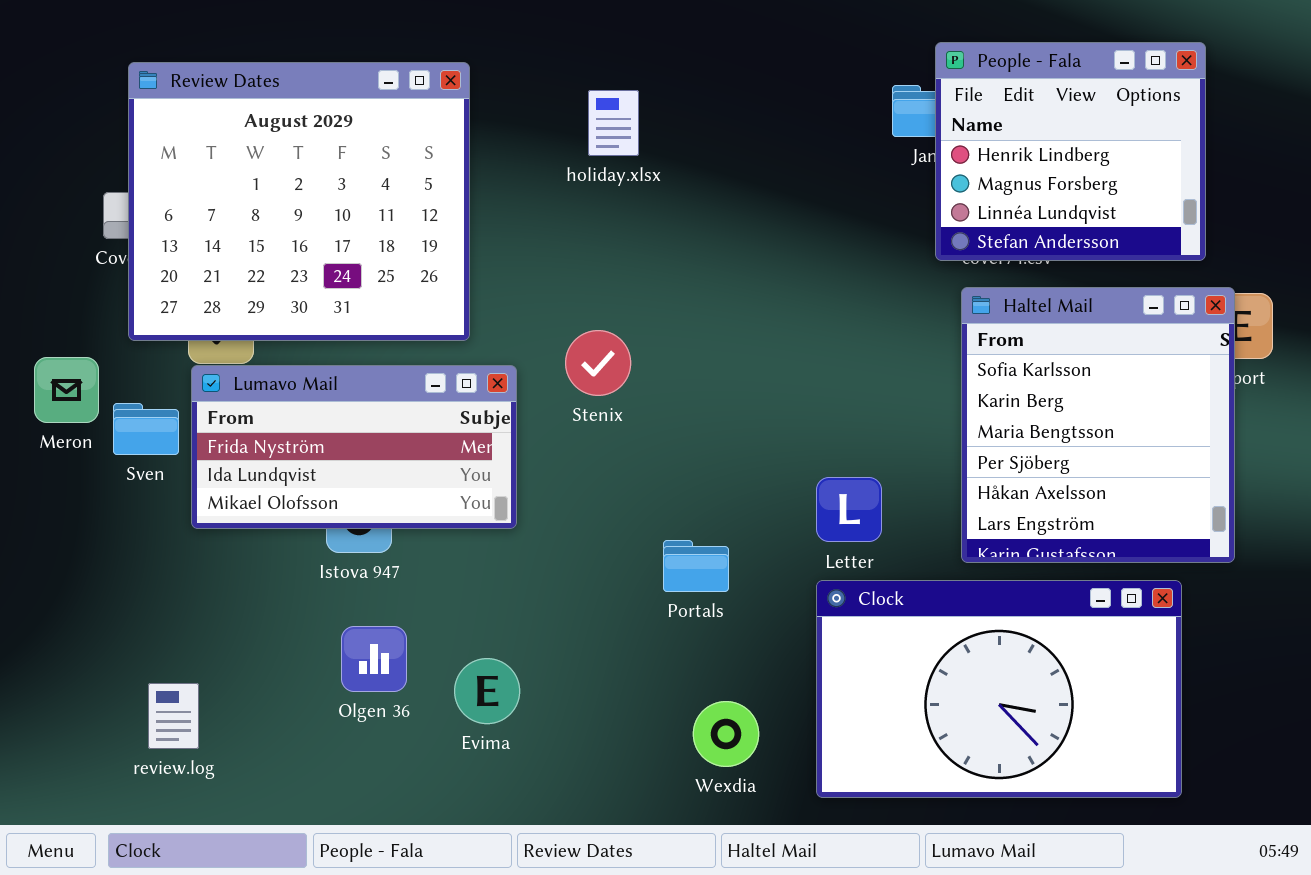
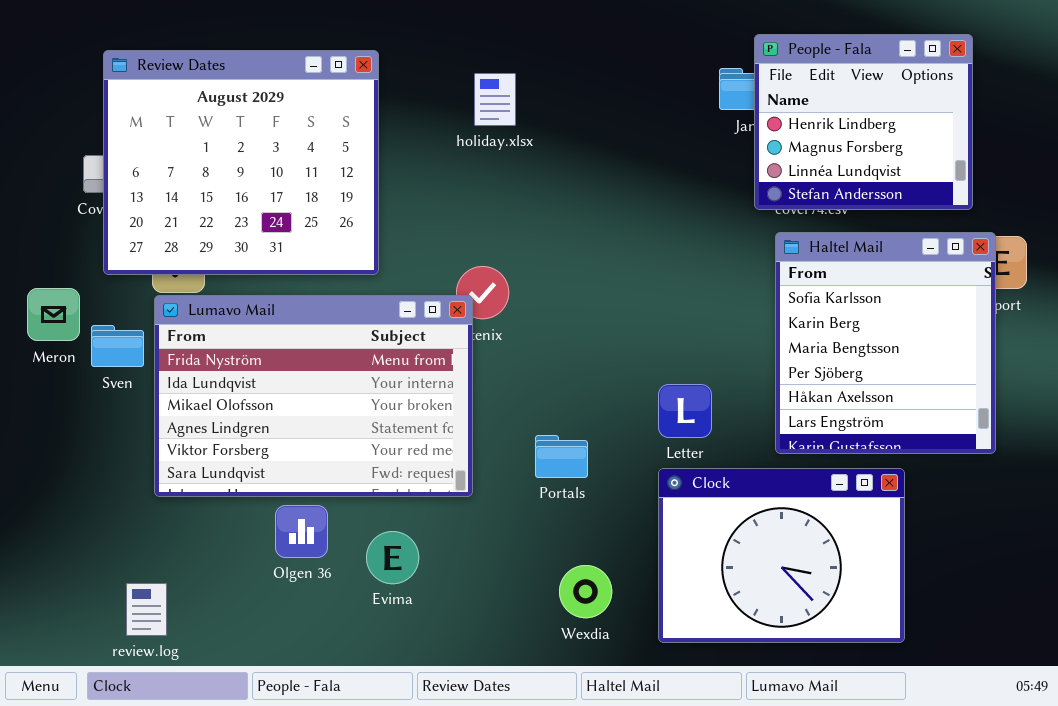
Lumavo Mail: [191,365,517,529] -> [154,295,473,497], resized
Clock: [816,580,1182,798] -> [658,468,905,643], resized
review.log: [148,683,199,749] -> [126,583,167,636], moved

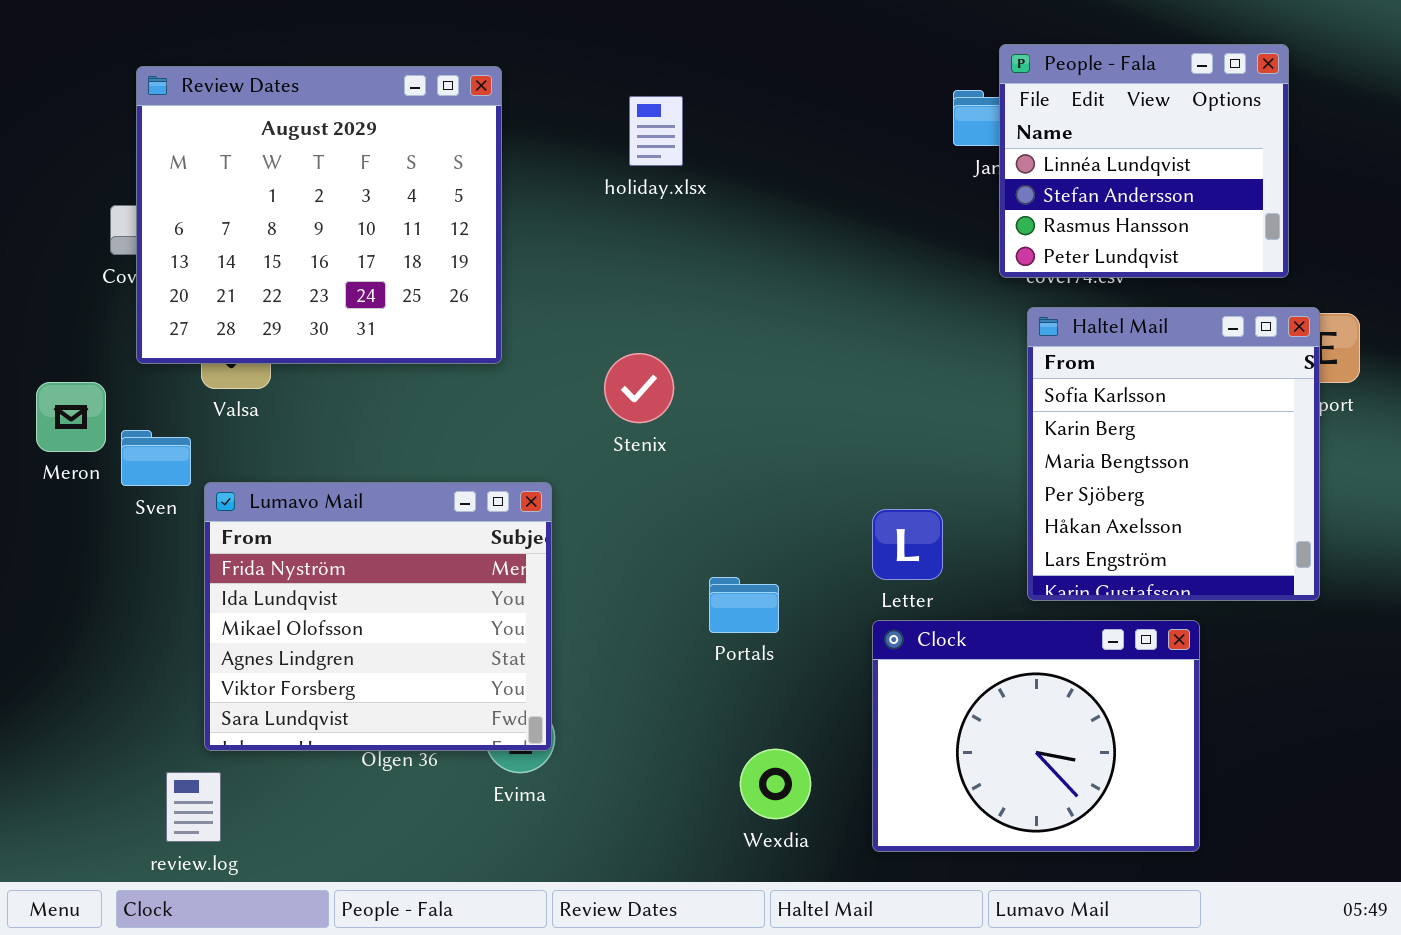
People - Fala: [754,34,973,210] -> [999,44,1289,278], scrolled down 2 rows
Lumavo Mail: [154,295,473,497] -> [204,482,552,751], moved, resized

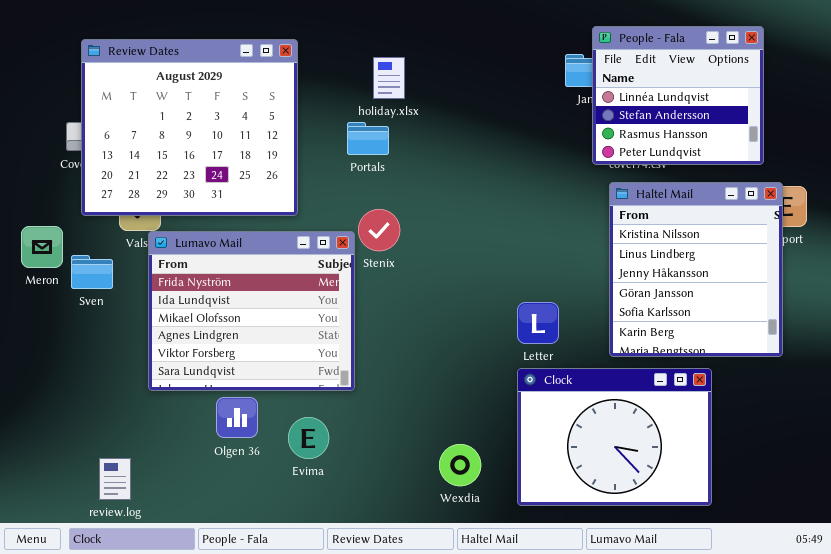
Haltel Mail: [1027,307,1320,601] -> [609,182,783,357], scrolled up 4 rows
Lumavo Mail: [204,482,552,751] -> [148,231,355,391], moved
Portals: [709,577,779,633] -> [347,122,389,155], moved

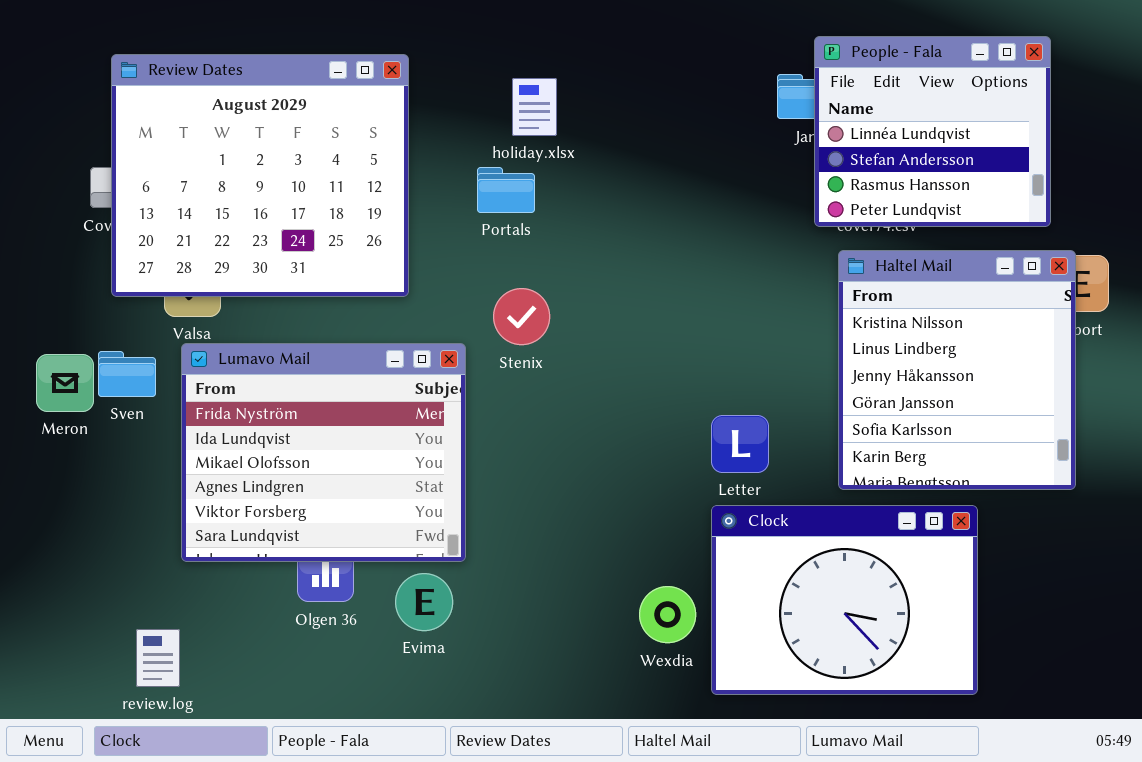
Meron: [21,226,63,268] -> [36,354,94,412], moved
Lumavo Mail: [148,231,355,391] -> [181,343,466,562], moved
Wexdia: [439,444,481,486] -> [639,586,696,643], moved

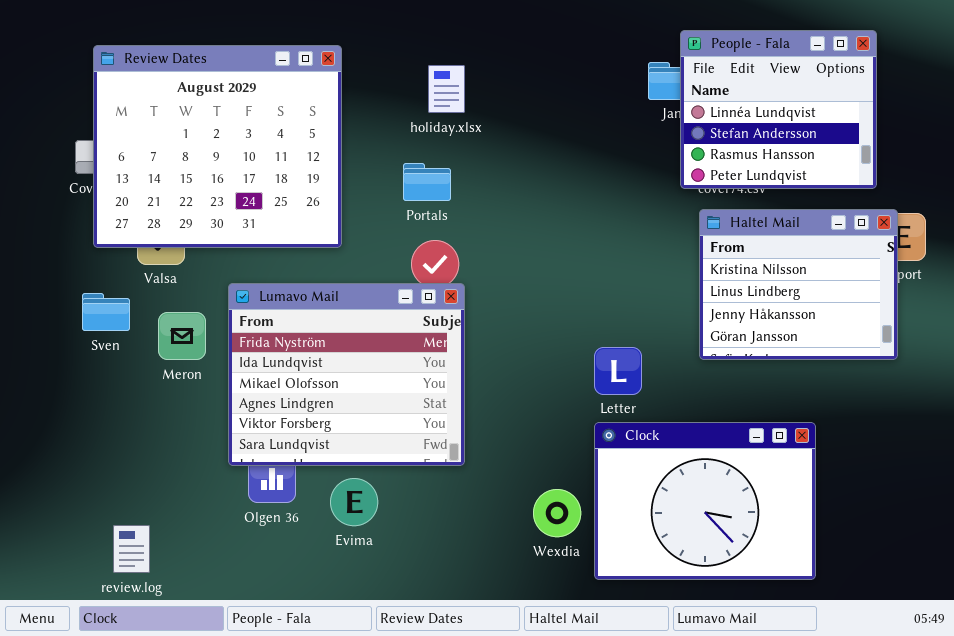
Portals: [477,167,535,213] -> [403,163,451,201], moved
Haltel Mail: [838,250,1076,490] -> [699,209,898,360], resized
Lumavo Mail: [181,343,466,562] -> [228,283,465,466], moved
Meron: [36,354,94,412] -> [158,312,206,360], moved

